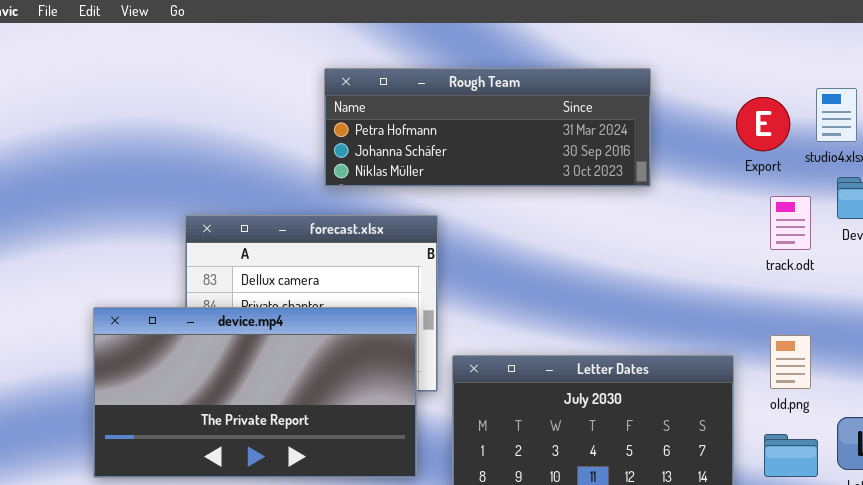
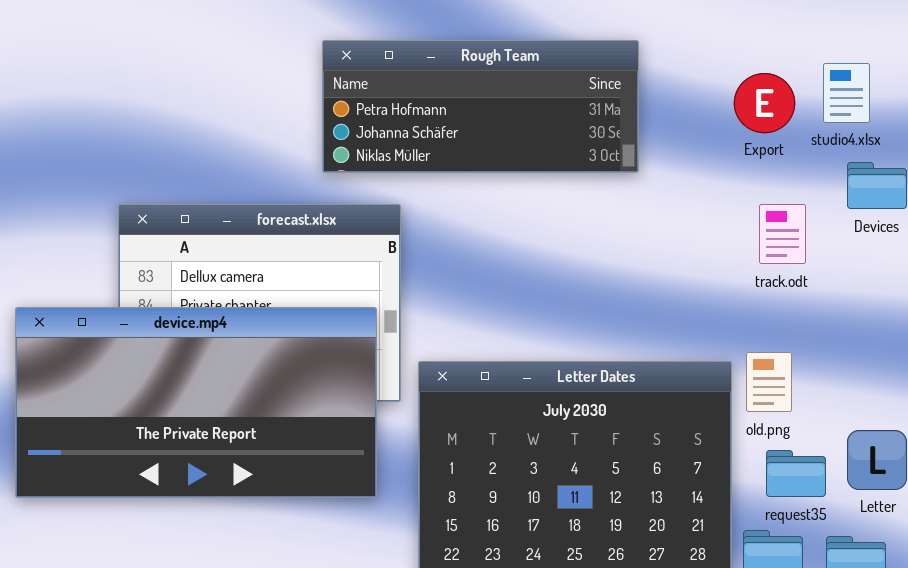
Rough Team: [324,68,651,187] -> [322,40,639,173], resized
track.odt: [770,196,811,250] -> [759,204,806,264], moved
old.png: [770,335,811,389] -> [746,352,792,412], moved

